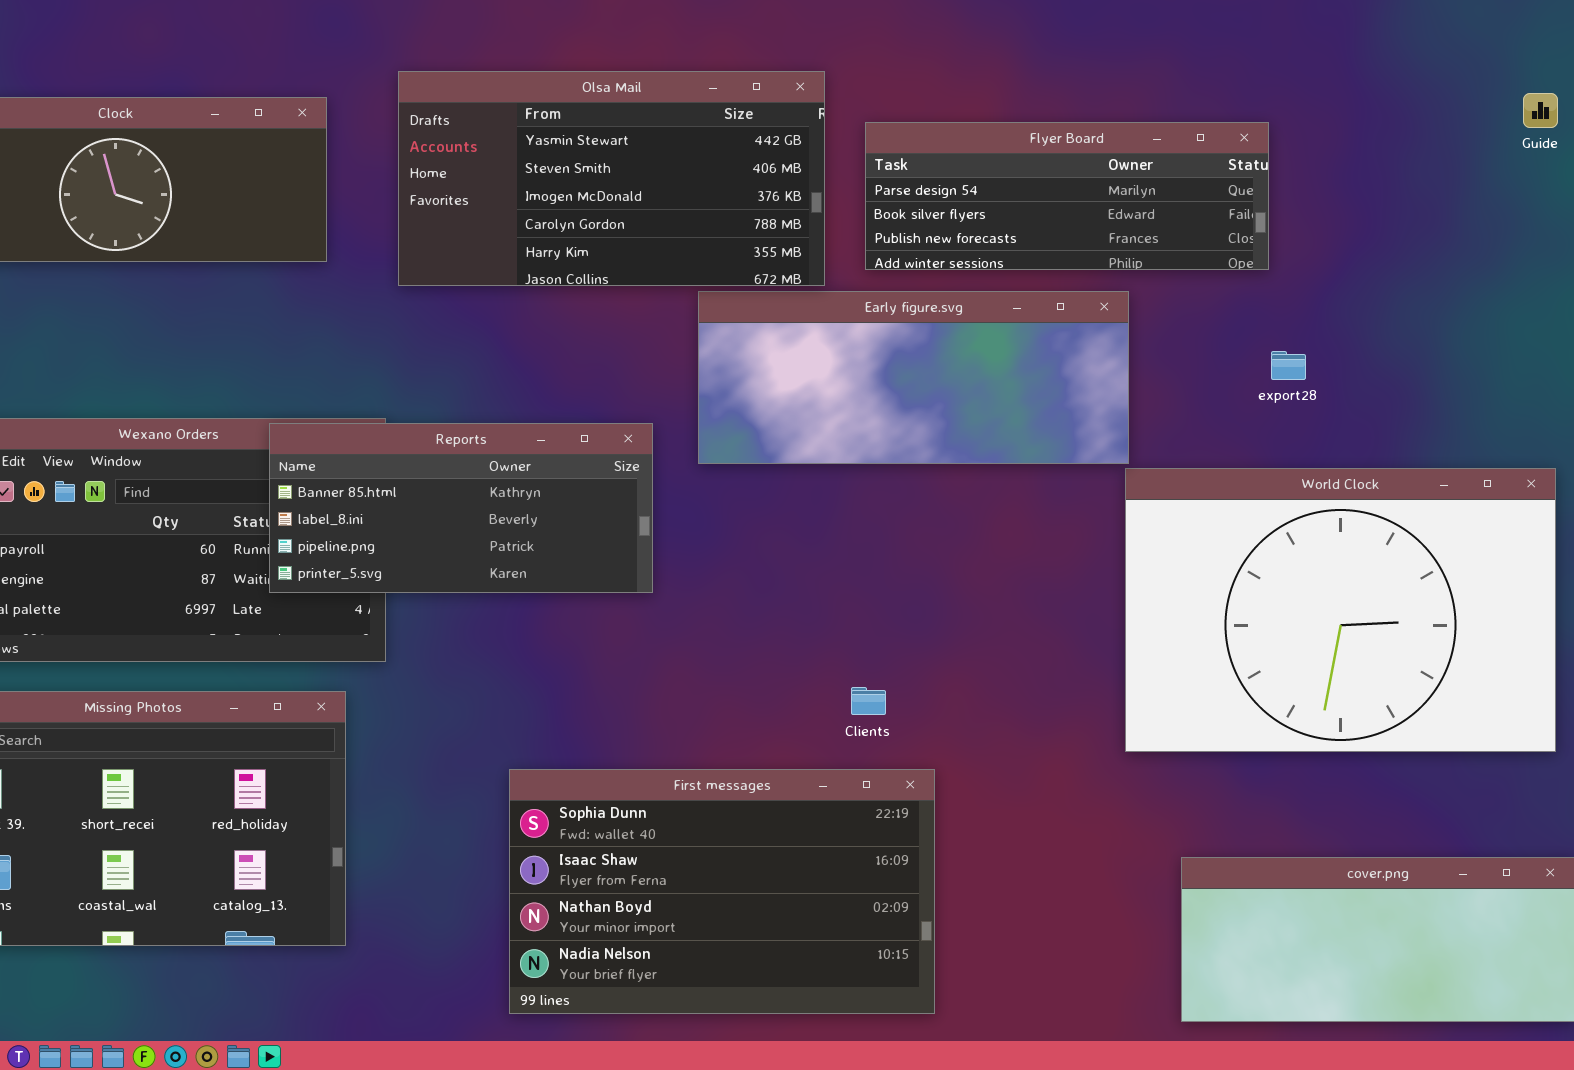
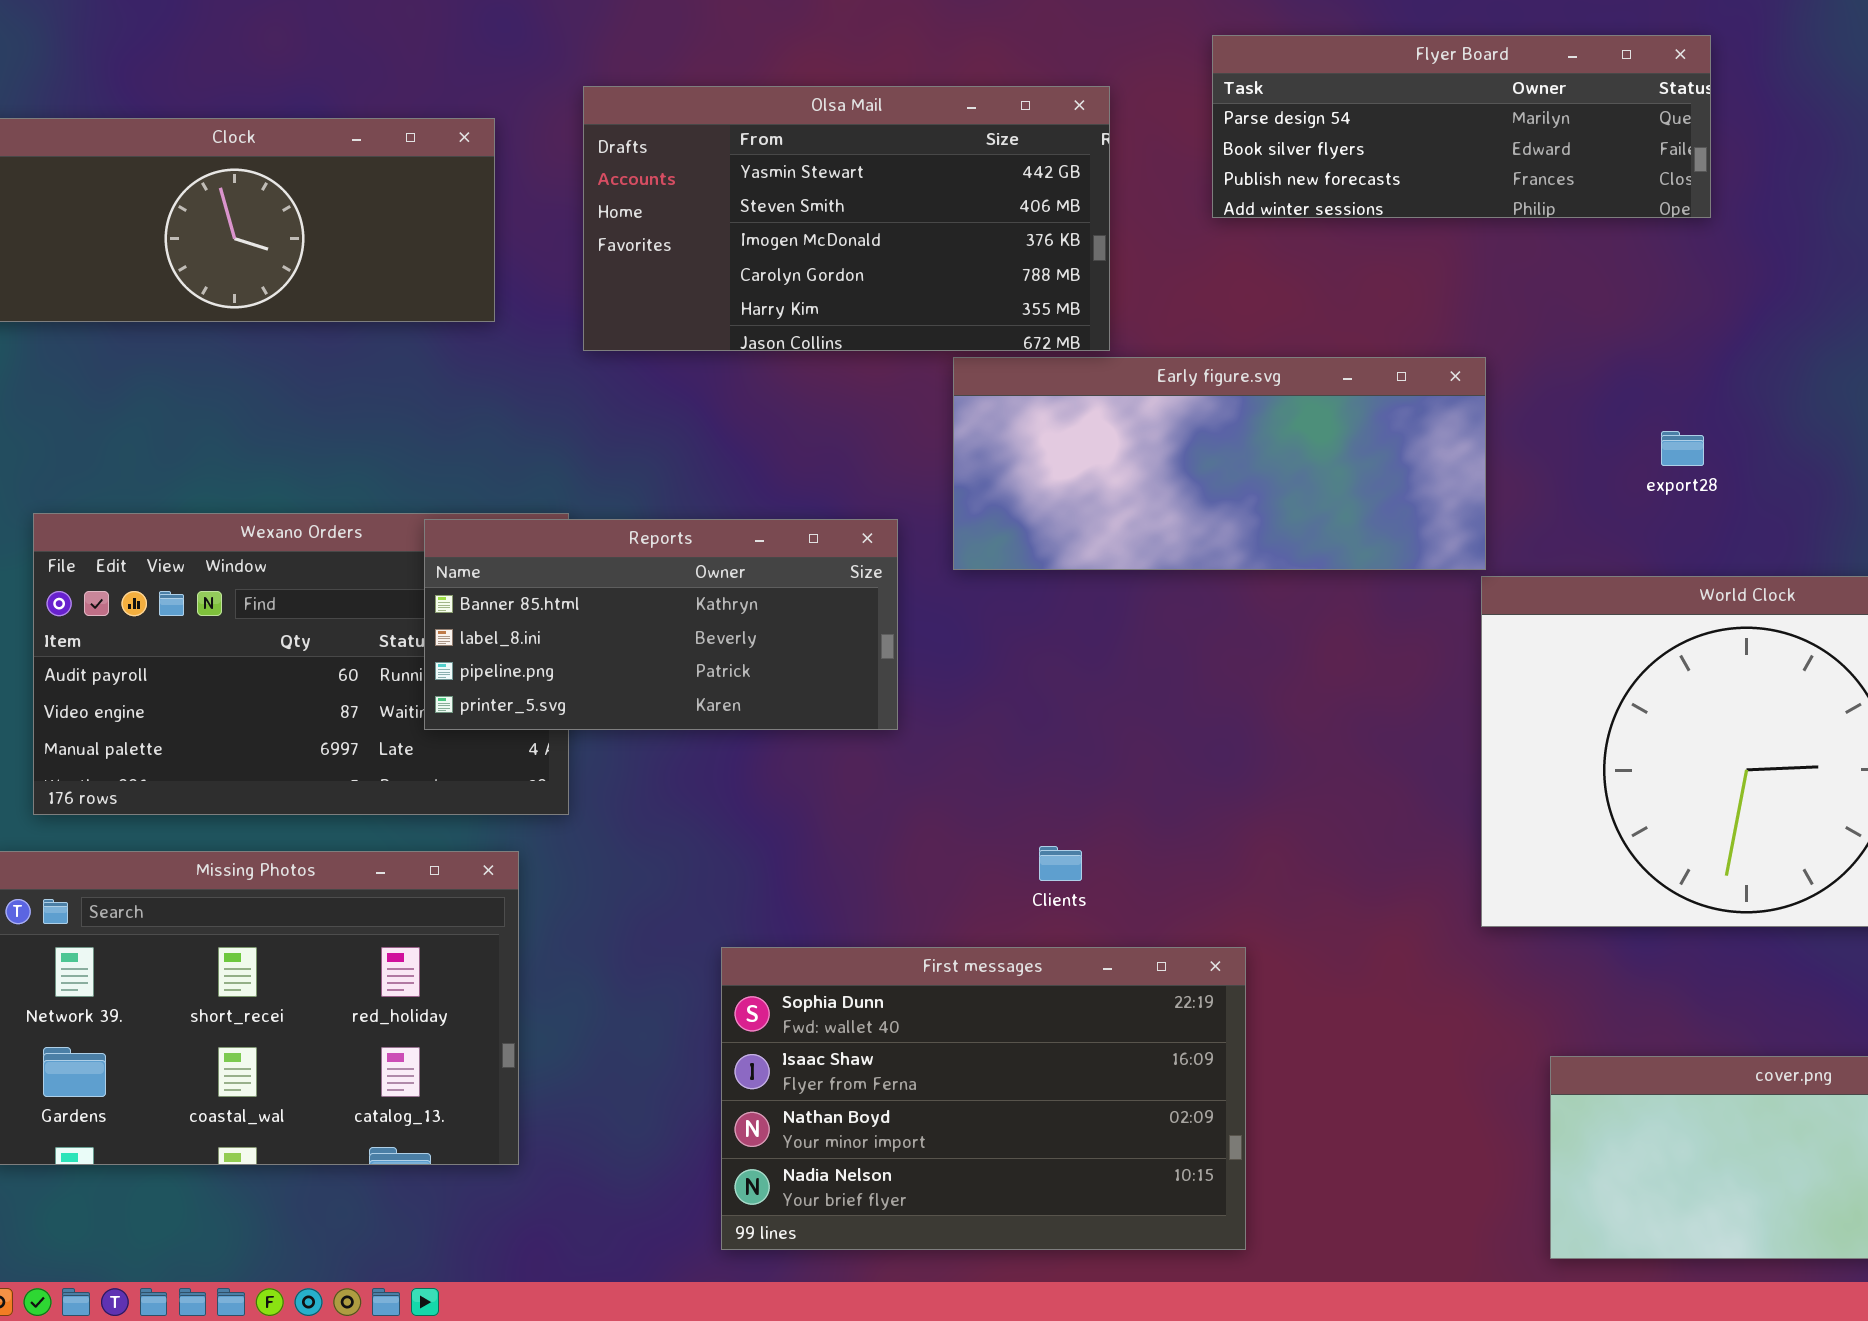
Flyer Board: [865,122,1269,270] -> [1212,35,1711,218], moved
Clients: [851,687,886,715] -> [1039,846,1082,881], moved

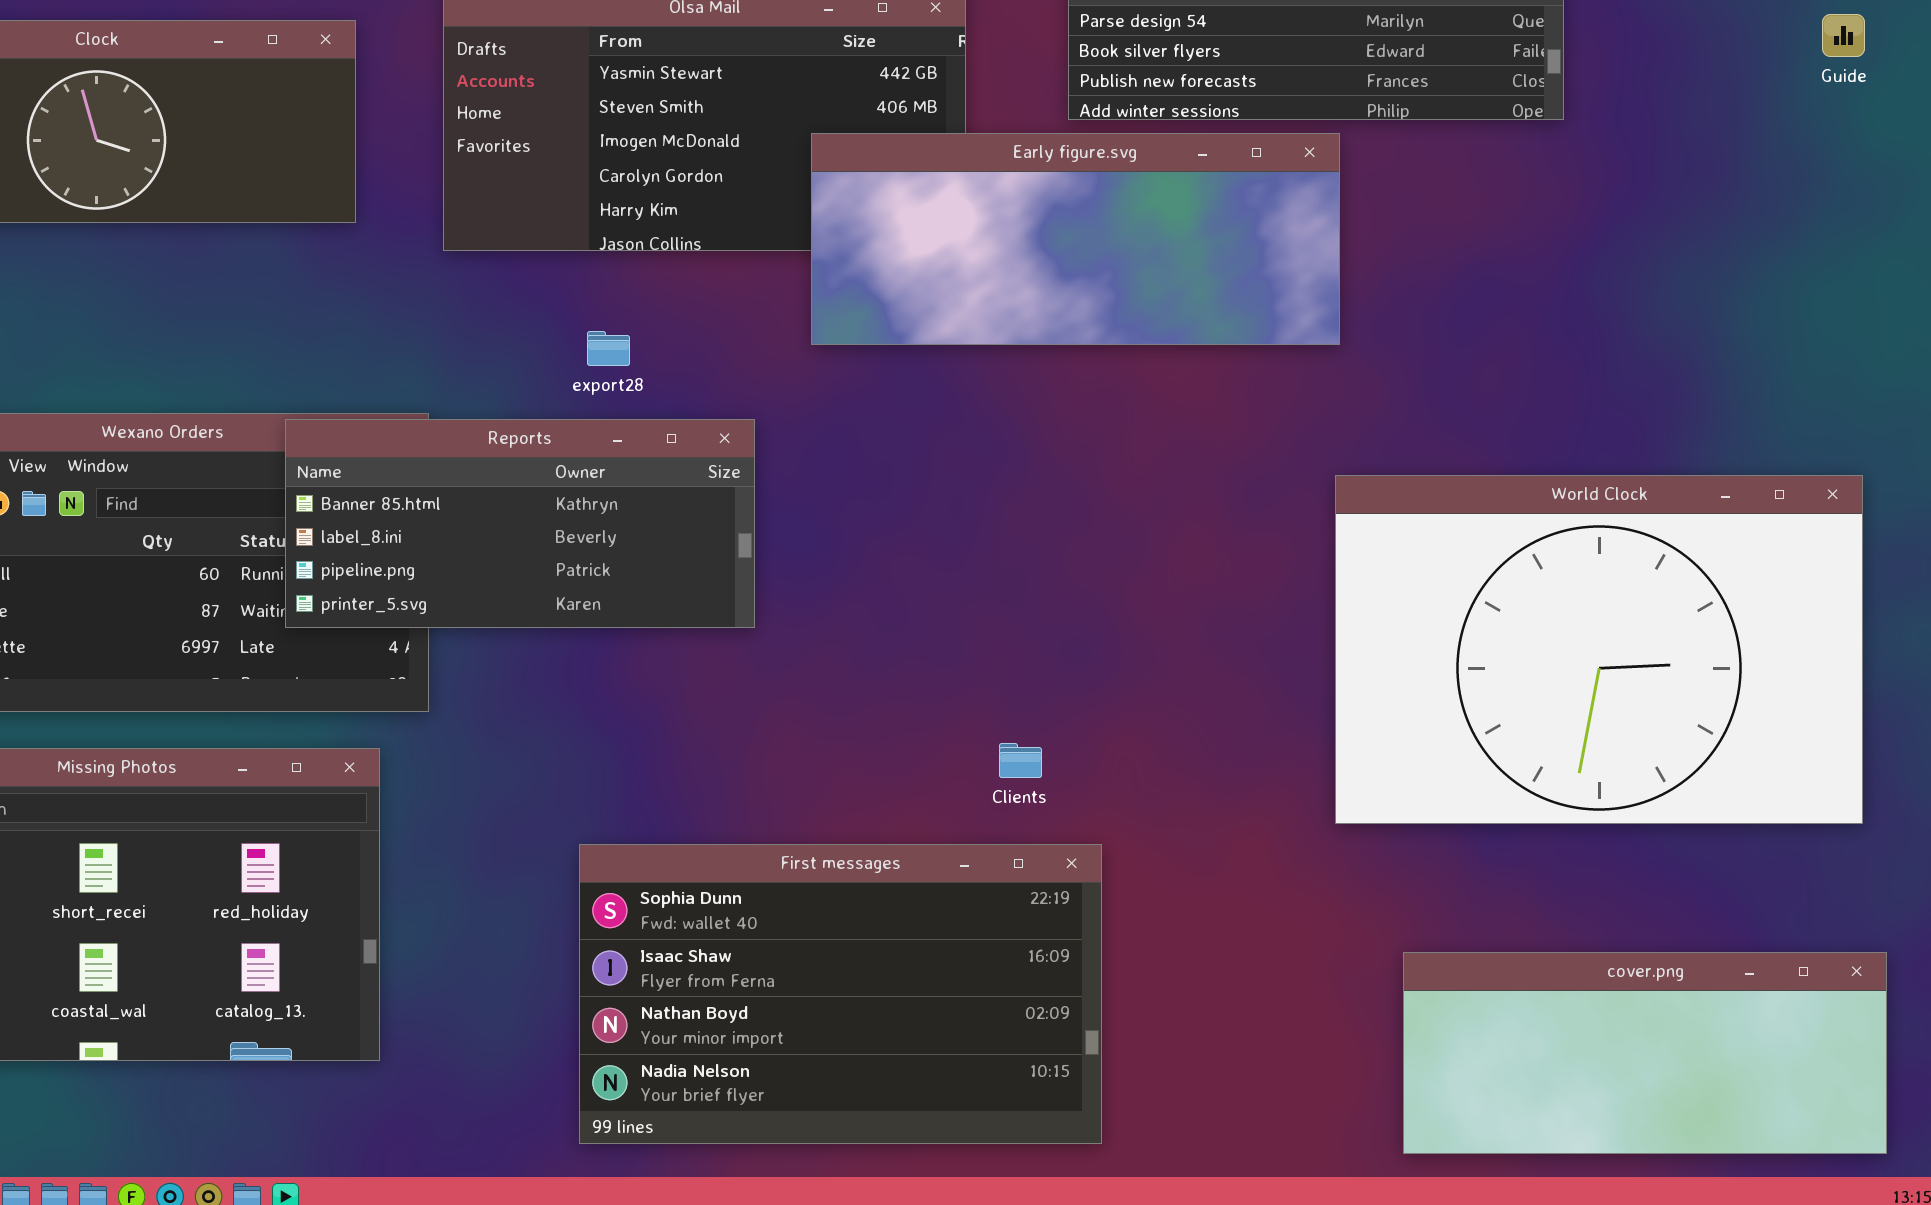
Early figure.svg: [953,357,1486,570] -> [811,133,1340,345], moved
export28: [1661,431,1704,466] -> [587,331,630,366], moved
Clients: [1039,846,1082,881] -> [999,743,1042,778], moved

